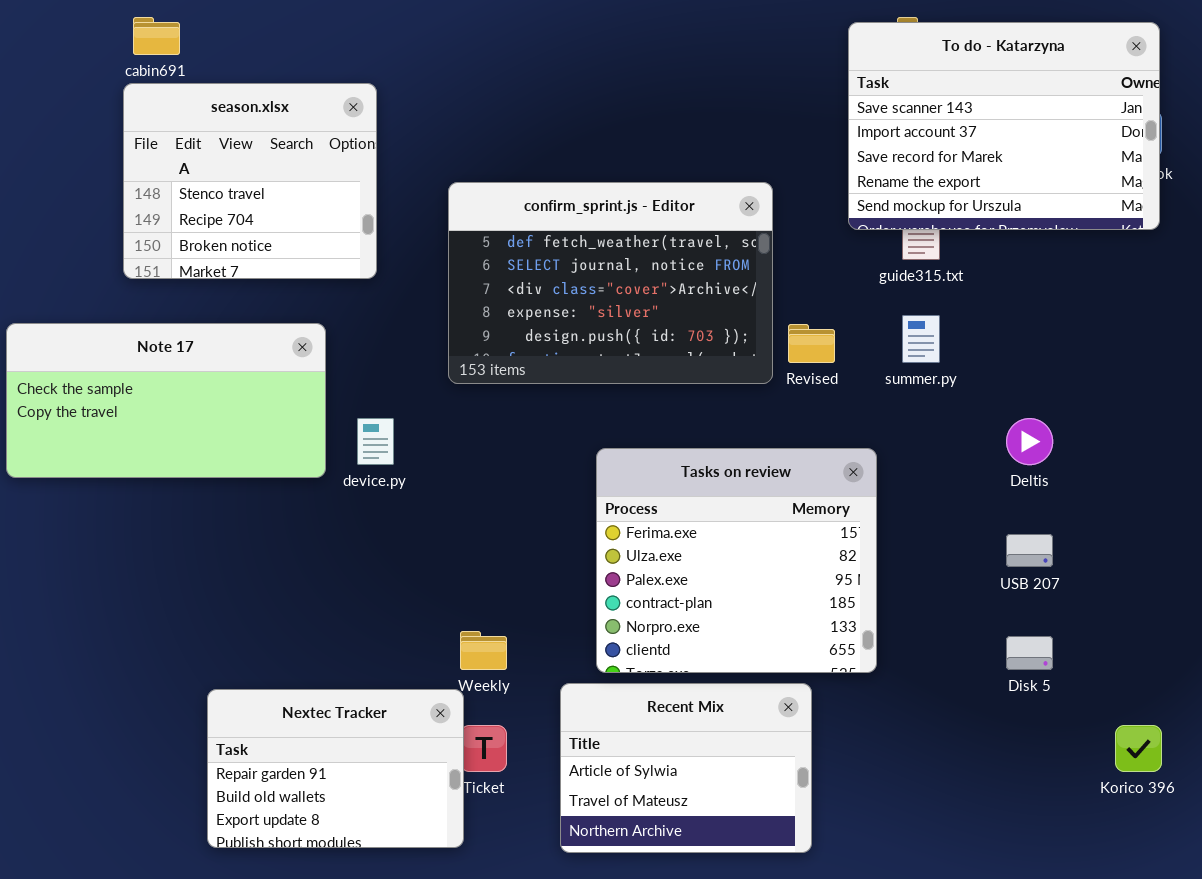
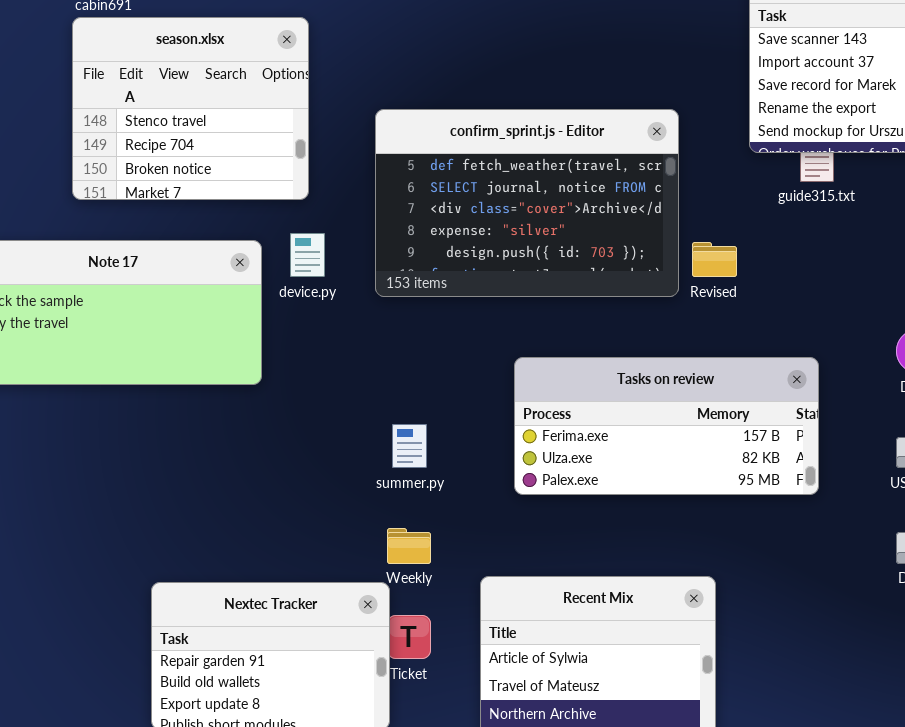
summer.py: [902,315,940,363] -> [392,424,427,468], moved
device.py: [357,418,394,465] -> [290,233,325,277], moved
Tasks on review: [596,448,877,673] -> [514,357,819,495], resized

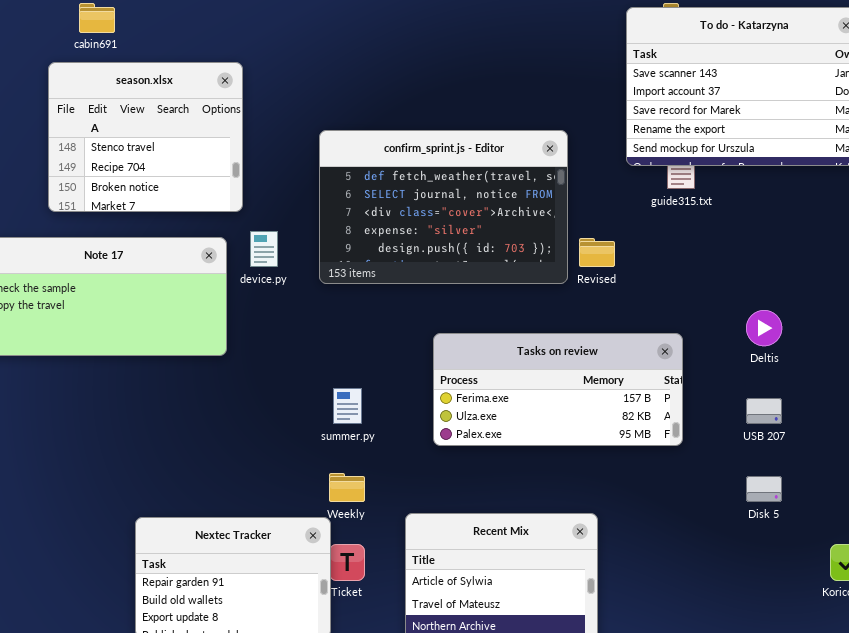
season.xlsx: [72,17,309,200] -> [48,62,243,212], moved

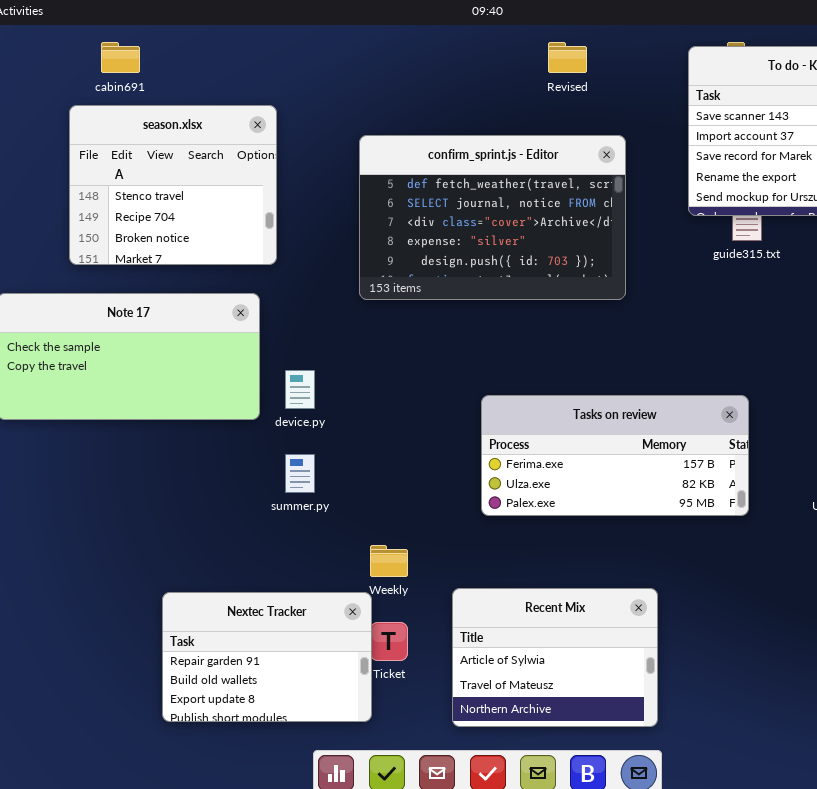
confirm_sprint.js - Editor: [319,130,568,284] -> [359,135,626,300], moved
device.py: [250,231,278,267] -> [285,370,315,409], moved
Revised: [579,238,615,267] -> [548,42,587,73], moved
summer.py: [333,388,362,424] -> [285,454,315,493], moved

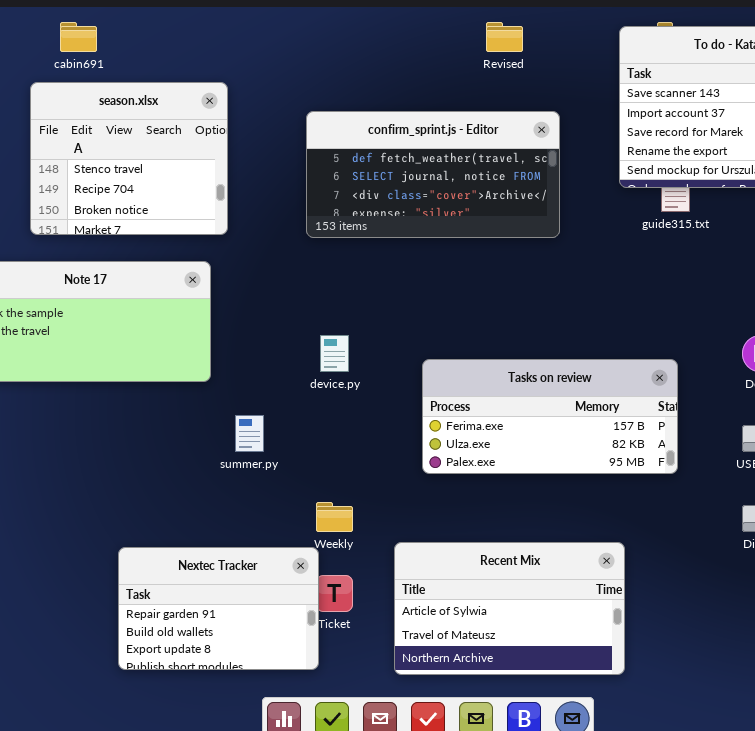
confirm_sprint.js - Editor: [359,135,626,300] -> [306,111,560,238], resized
device.py: [285,370,315,409] -> [320,335,349,372], moved
Recent Mix: [452,588,658,727] -> [394,542,625,675], resized

